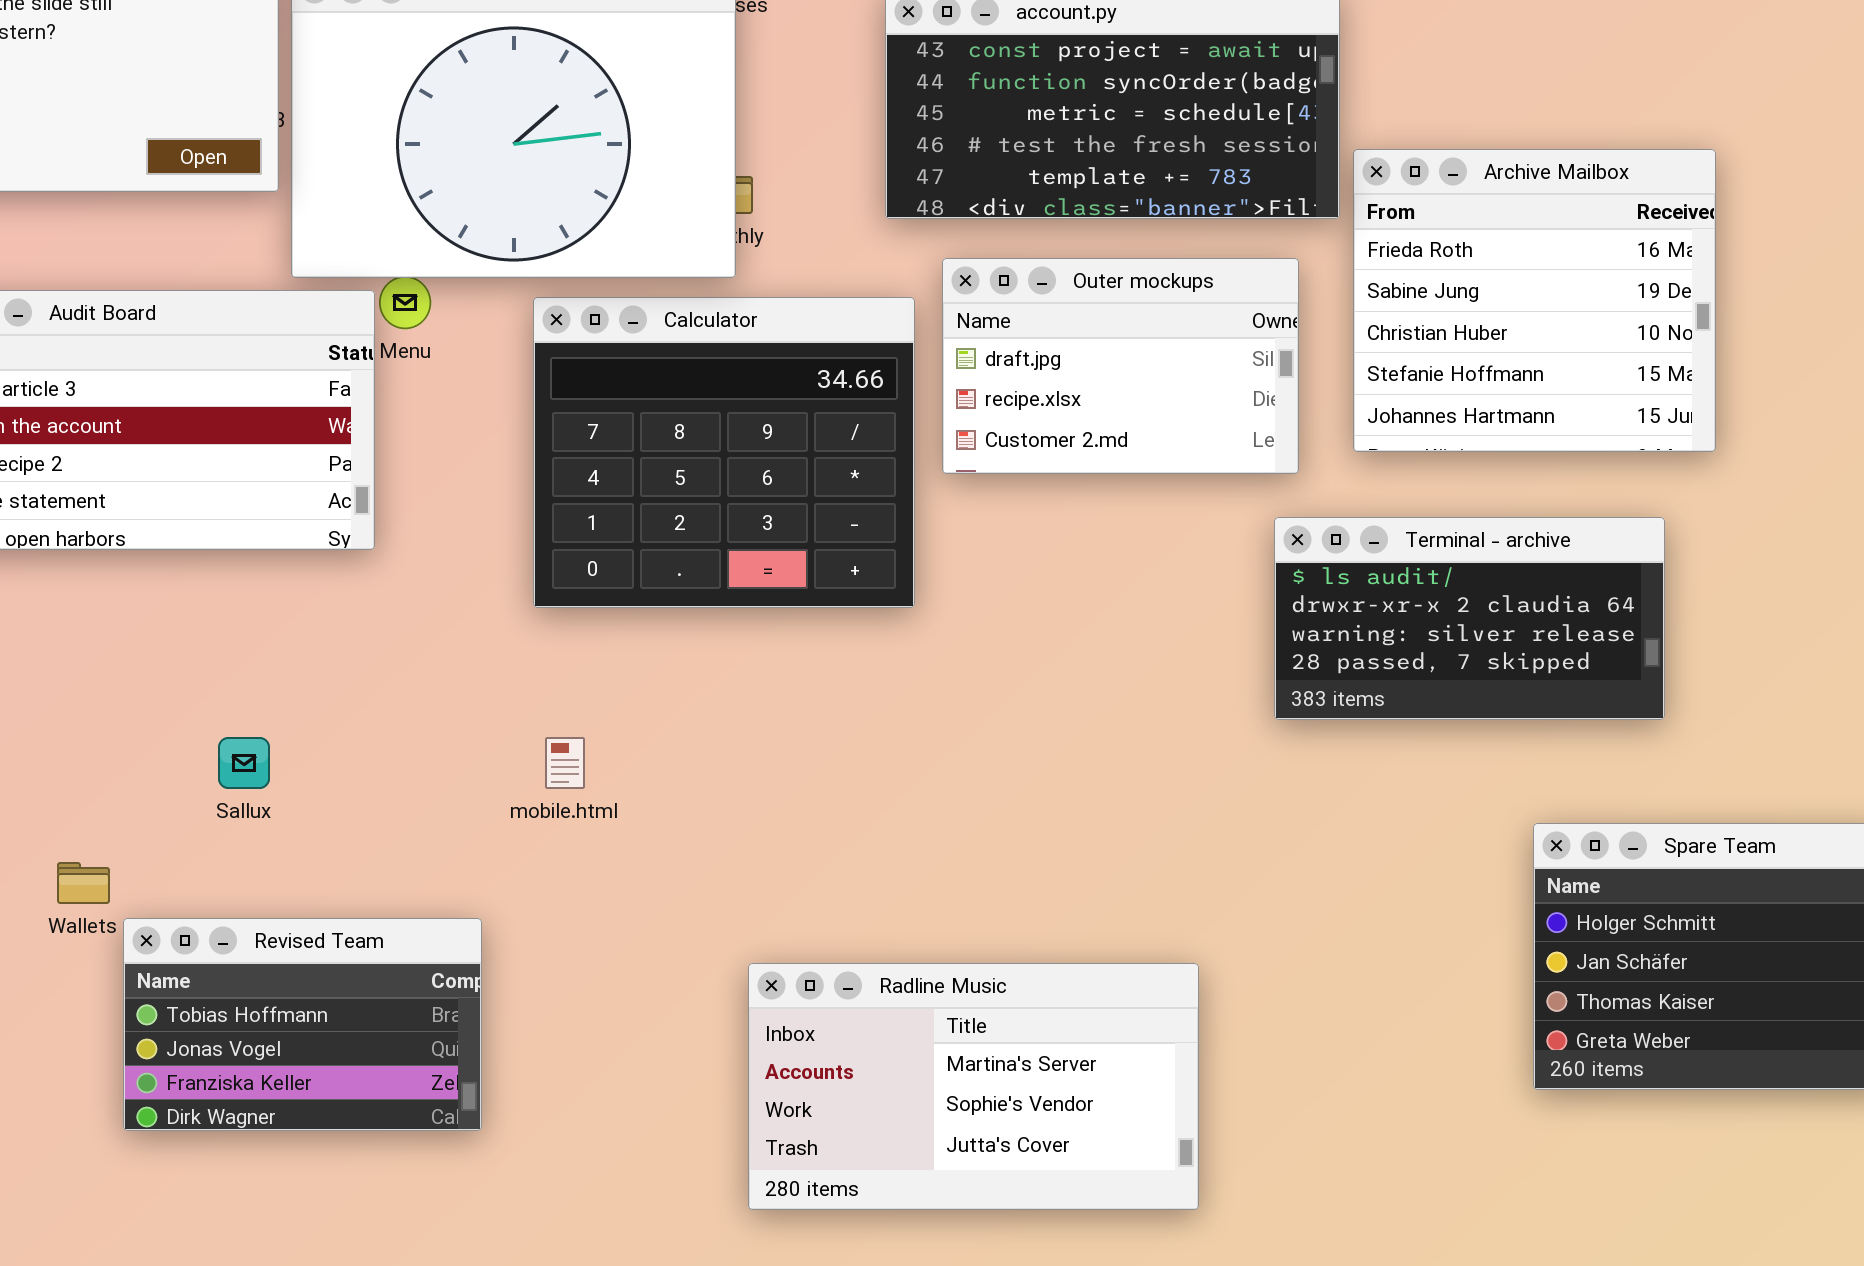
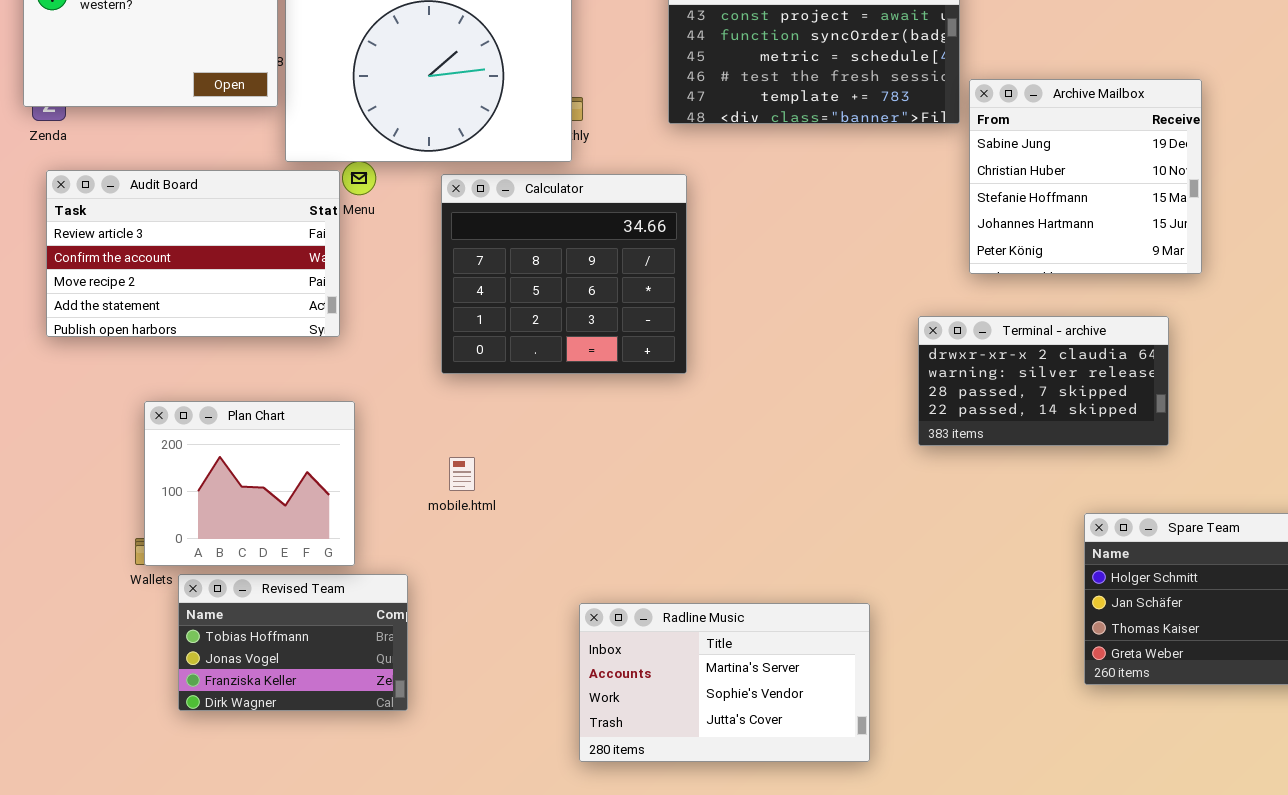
Archive Mailbox: [1353,149,1716,452] -> [969,79,1202,274], scrolled down 1 row
Outer mockups: [942,258,1299,474] -> none, closed
Terminal - archive: [1274,517,1665,720] -> [918,316,1169,446], scrolled down 1 row
Plan Chart: none -> [144,401,355,566], opened

